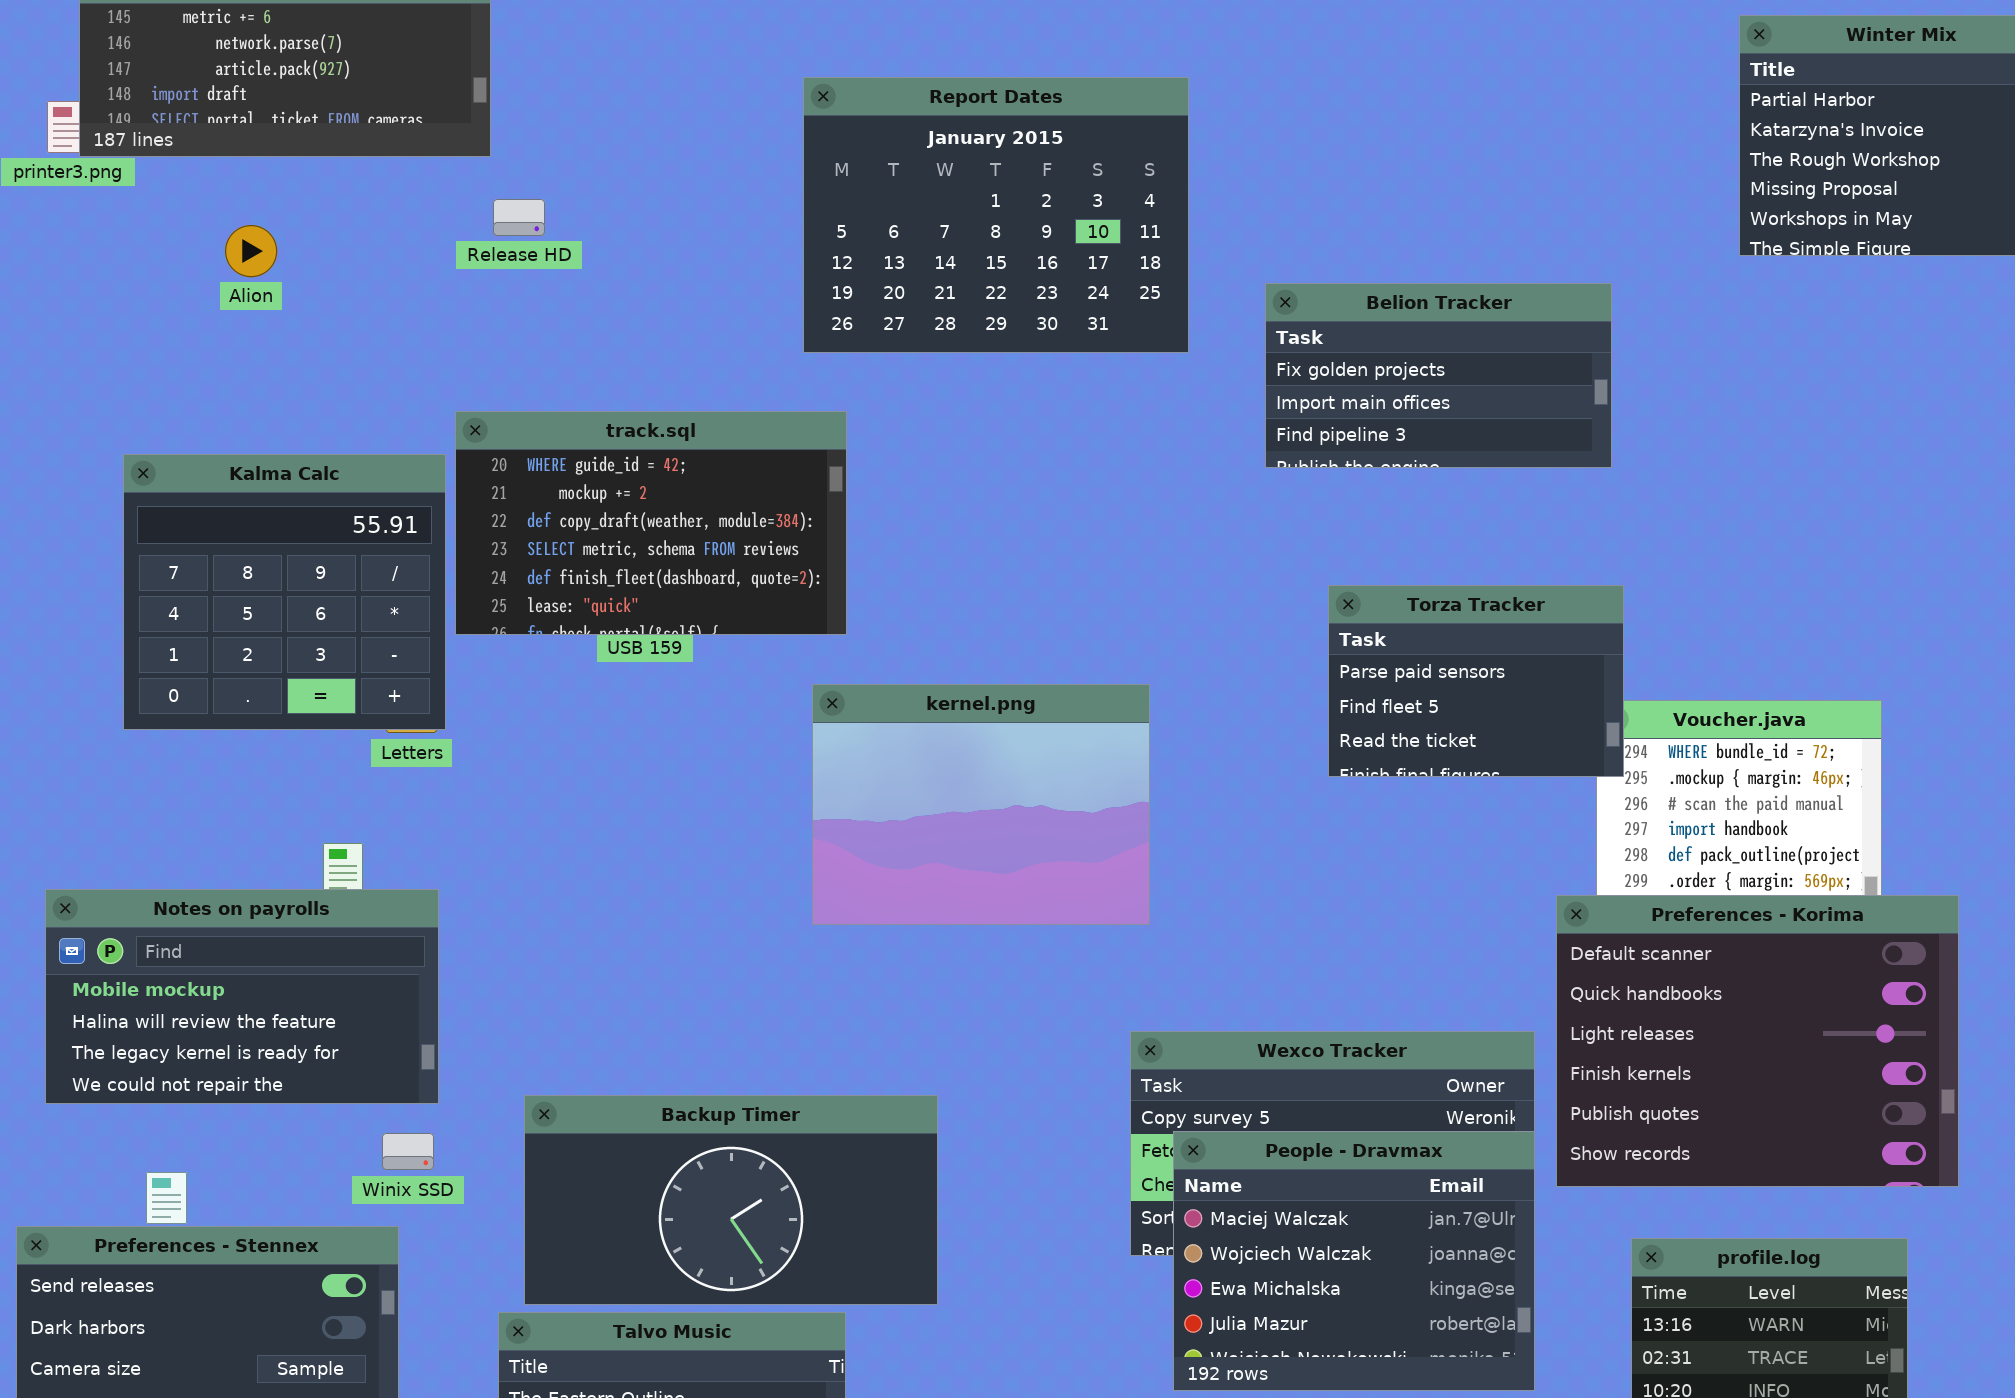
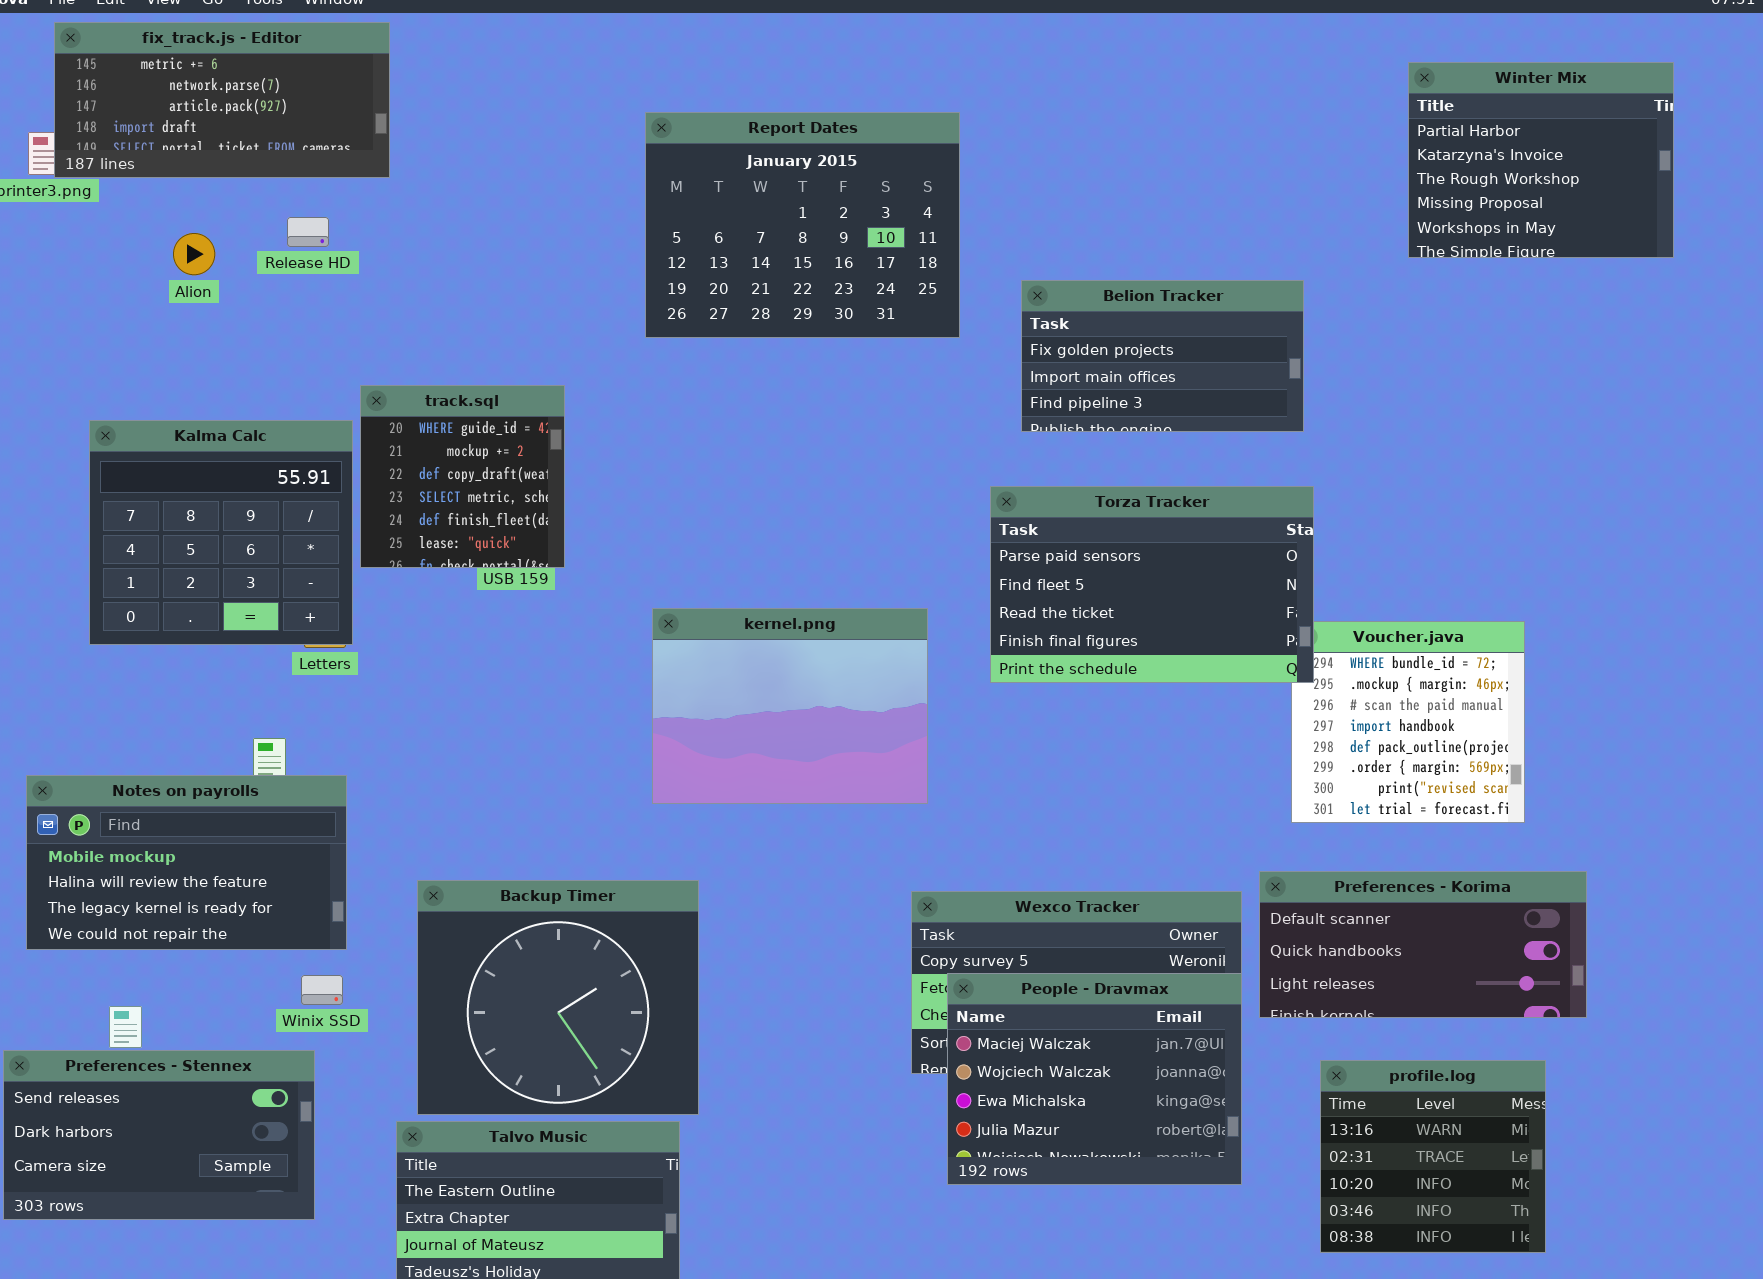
Release HD: [493,199,545,236] -> [287,217,329,247], moved
track.sql: [455,411,847,635] -> [360,385,565,568], resized
Torza Tracker: [1328,585,1624,777] -> [990,486,1314,683], resized
Preferences - Korima: [1556,895,1959,1187] -> [1259,871,1587,1018], resized
Backup Timer: [524,1095,938,1305] -> [417,880,699,1115], resized

